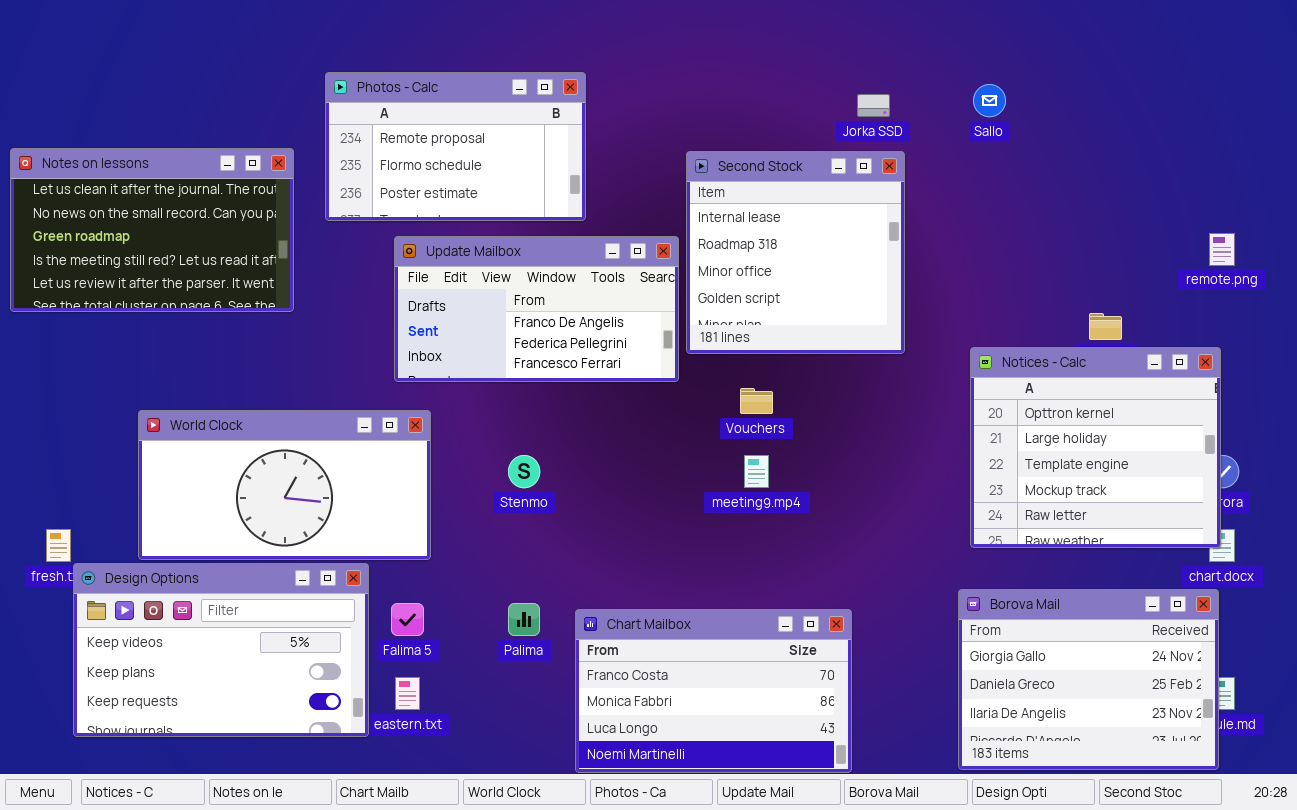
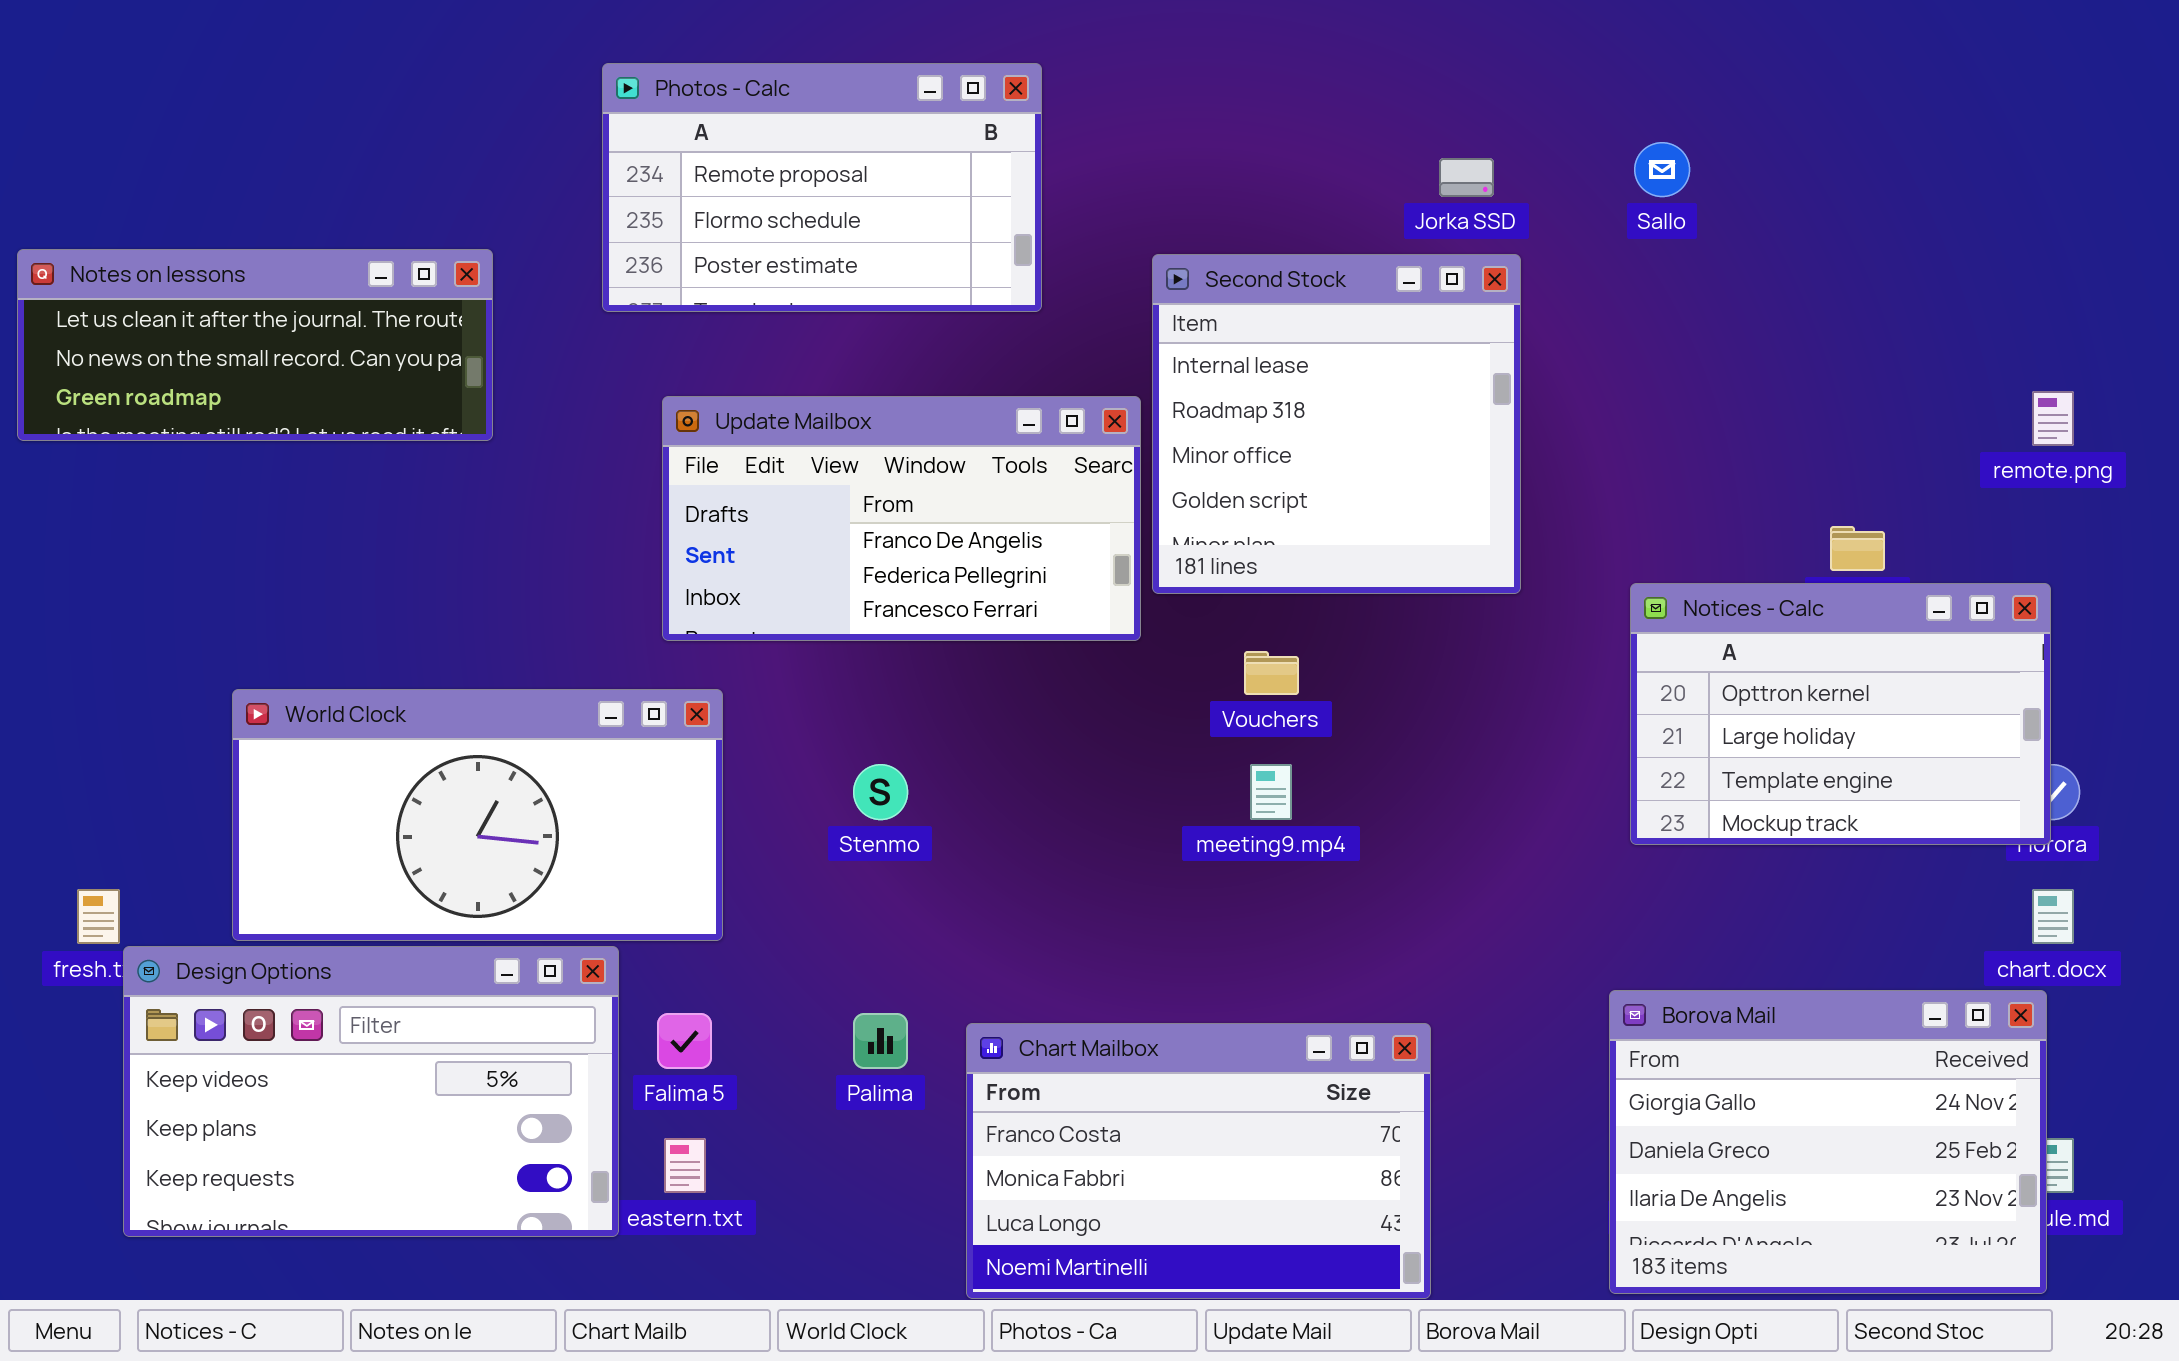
Photos - Calc: [325,72,586,221] -> [602,63,1042,312], moved
Notes on lessons: [10,148,294,312] -> [17,249,493,441], resized
Notices - Calc: [970,347,1221,548] -> [1630,583,2051,845], resized

